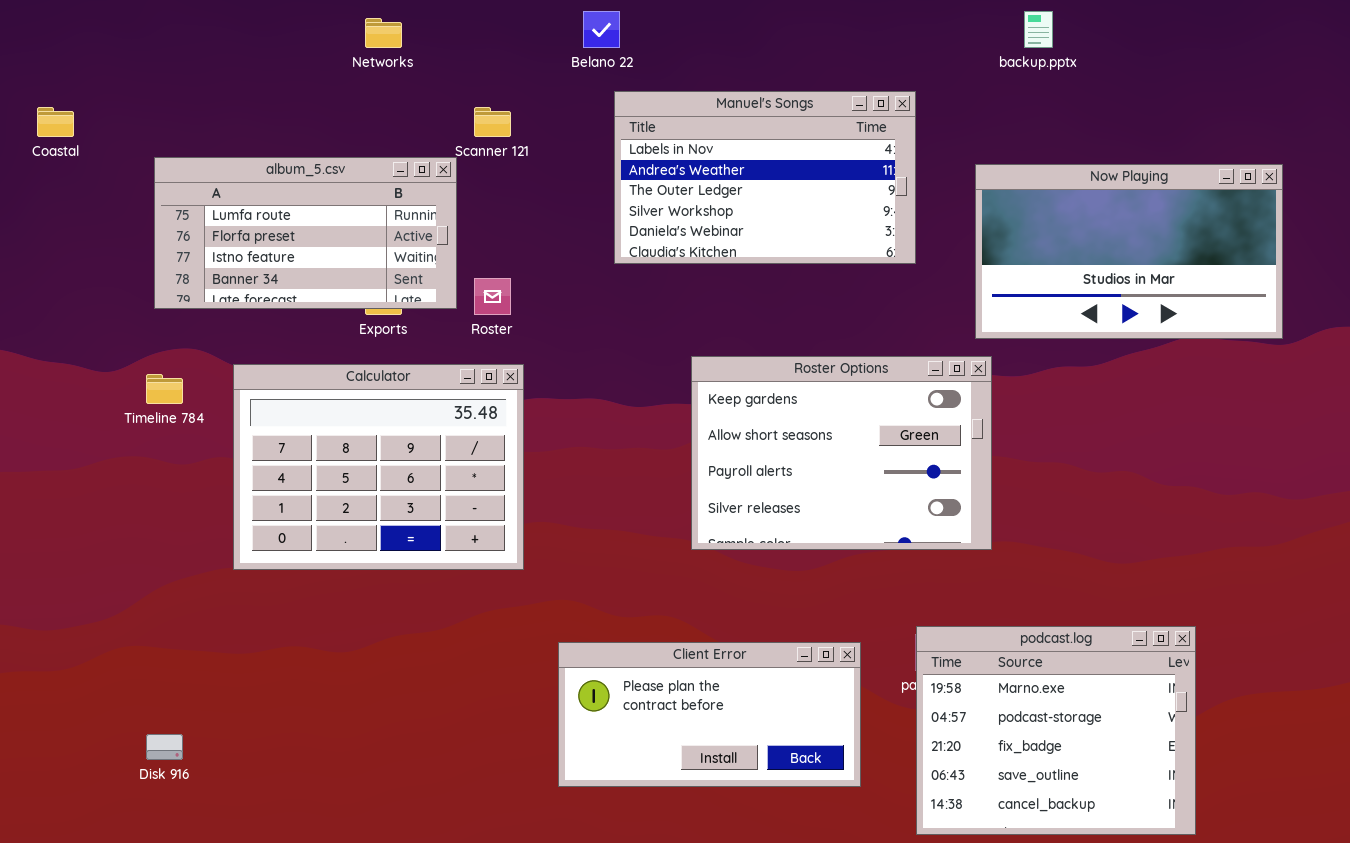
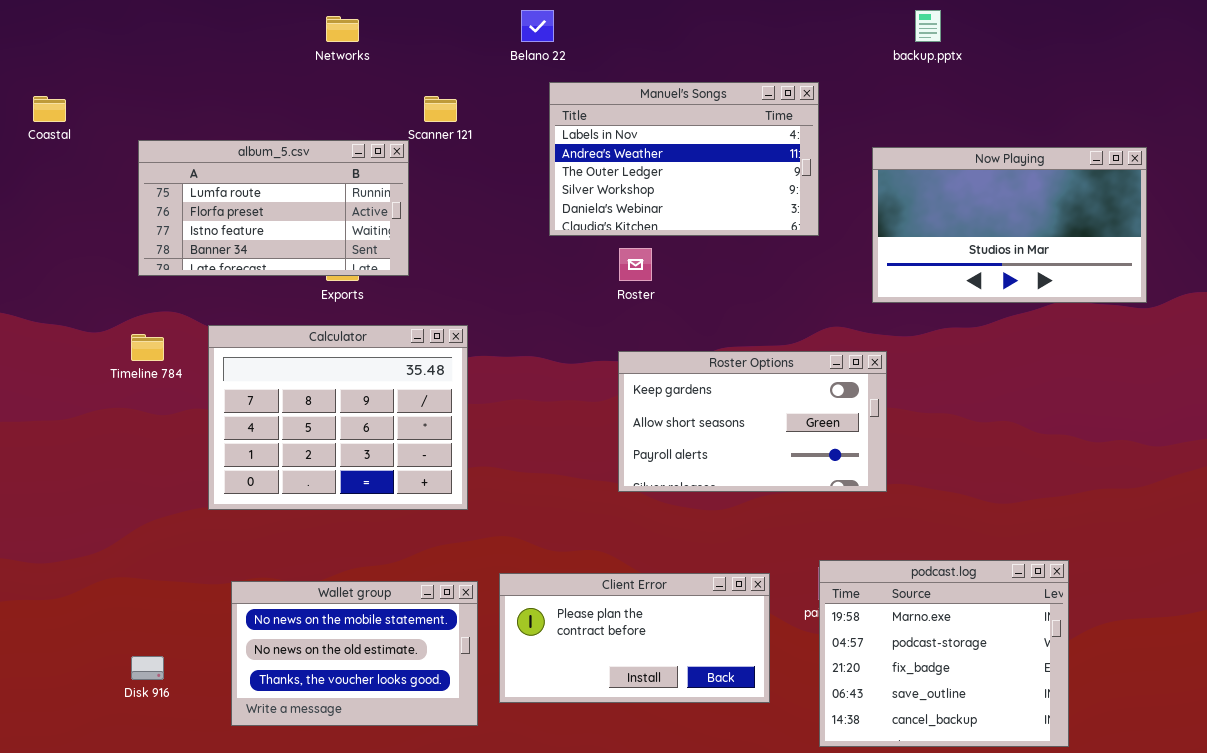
Roster: [474,278,511,315] -> [619,248,652,281], moved
Roster Options: [691,356,992,550] -> [618,351,887,492], resized
Wallet group: none -> [231,581,478,726], opened

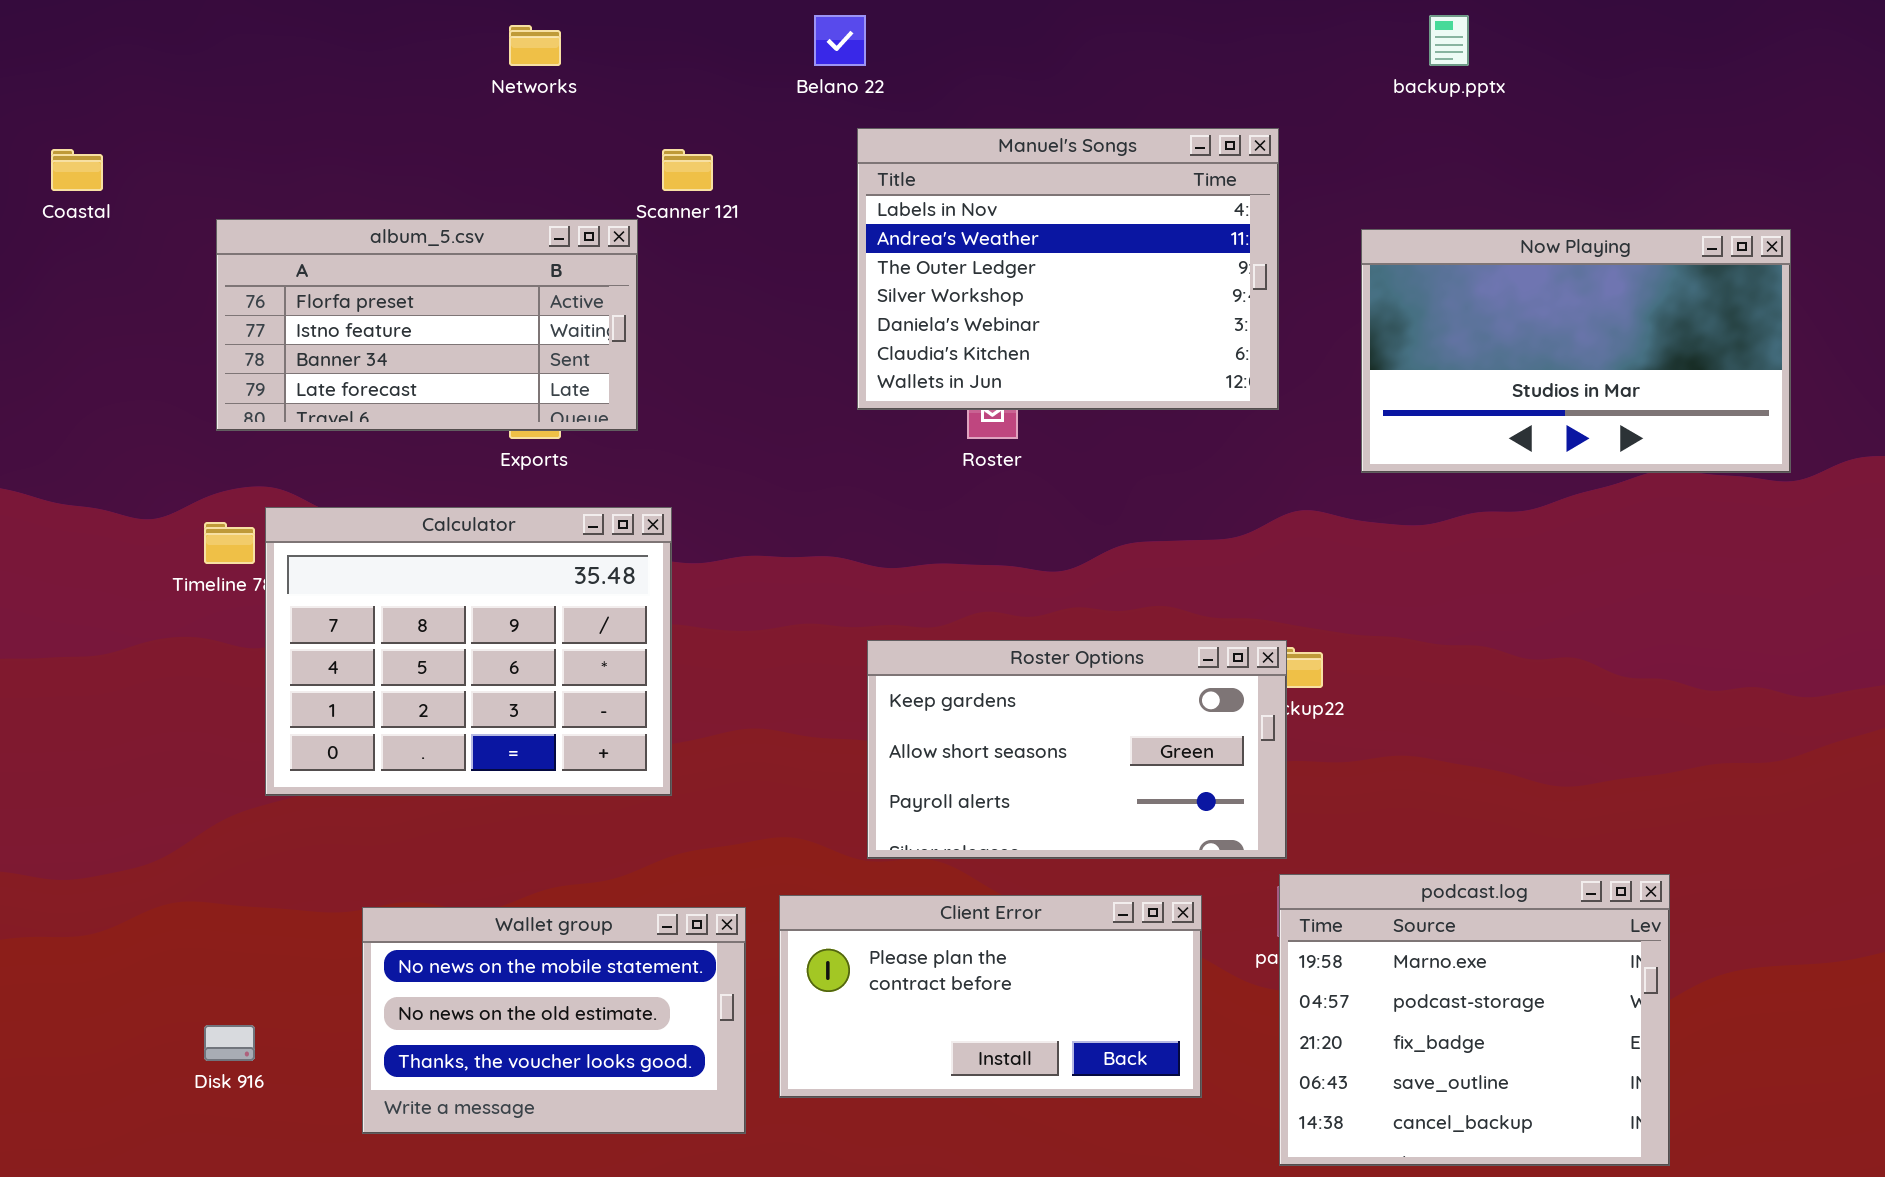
Manuel's Songs: [549,82,819,236] -> [857,128,1279,410], resized
album_5.csv: [138,140,409,276] -> [216,219,638,431], scrolled down 1 row
Calculator: [208,325,468,510] -> [265,507,672,796], moved
Roster Options: [618,351,887,492] -> [867,640,1287,859], moved

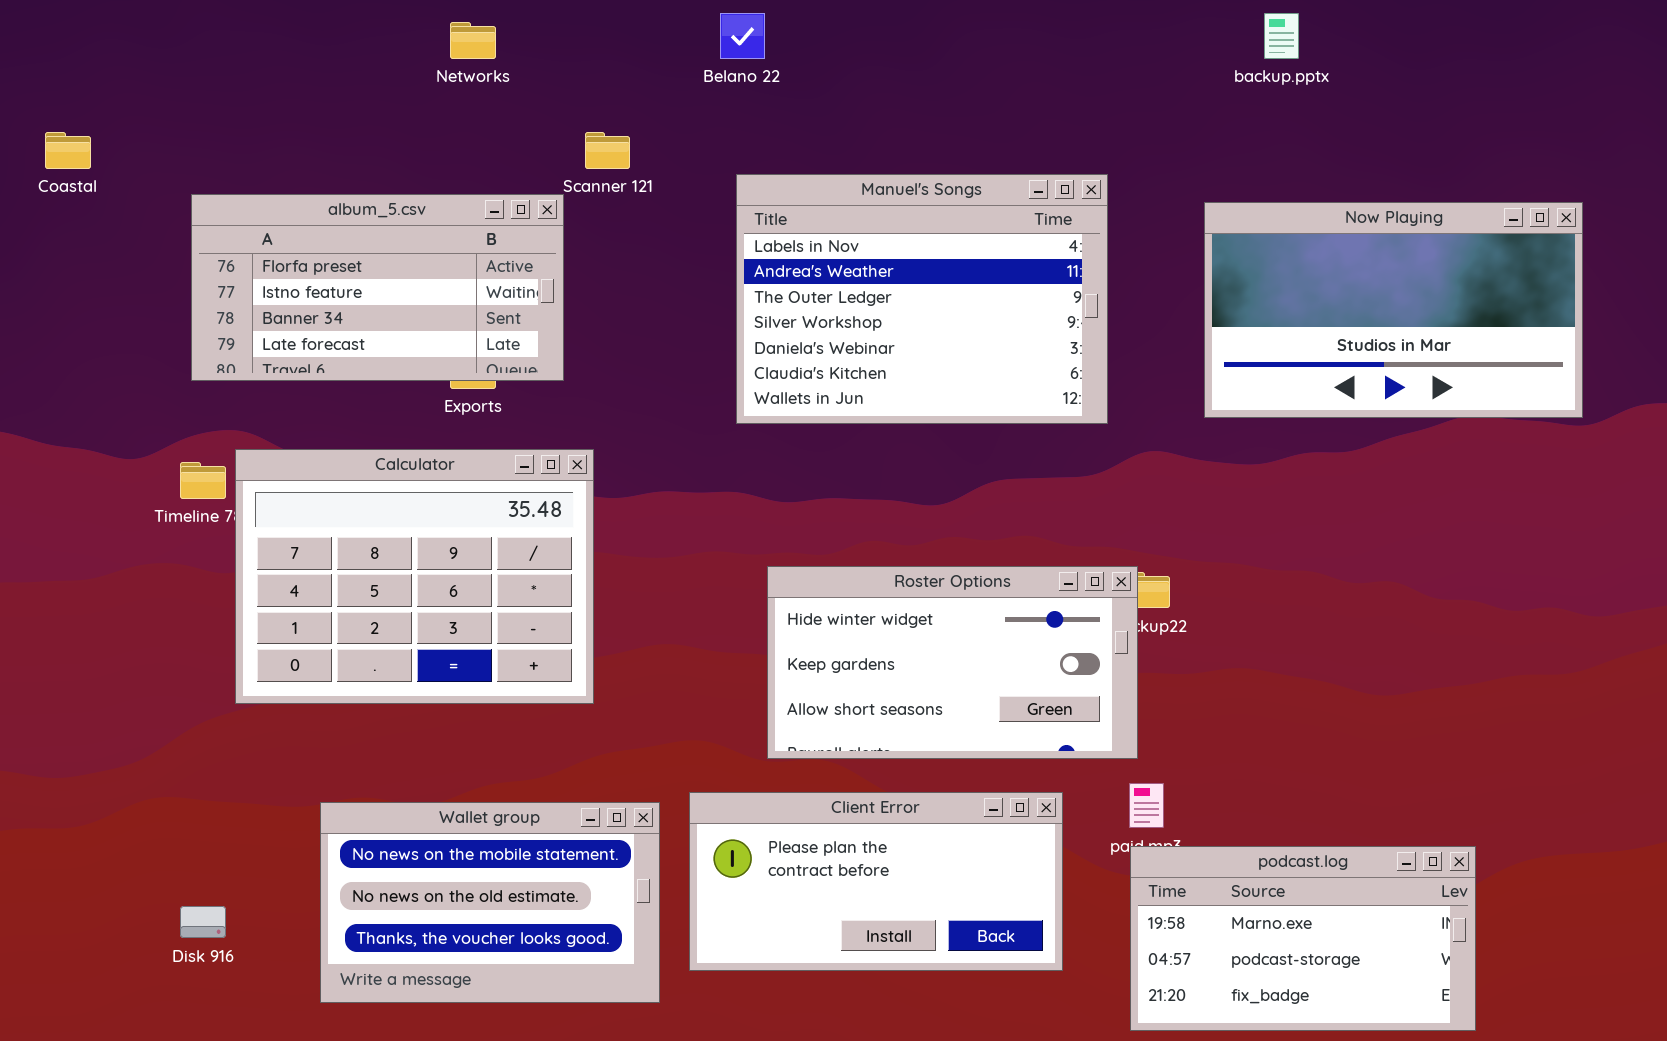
Manuel's Songs: [857,128,1279,410] -> [736,174,1108,424], moved
Roster Options: [867,640,1287,859] -> [767,566,1138,759], scrolled up 1 row
podcast.log: [1279,874,1670,1166] -> [1130,846,1476,1031], resized

